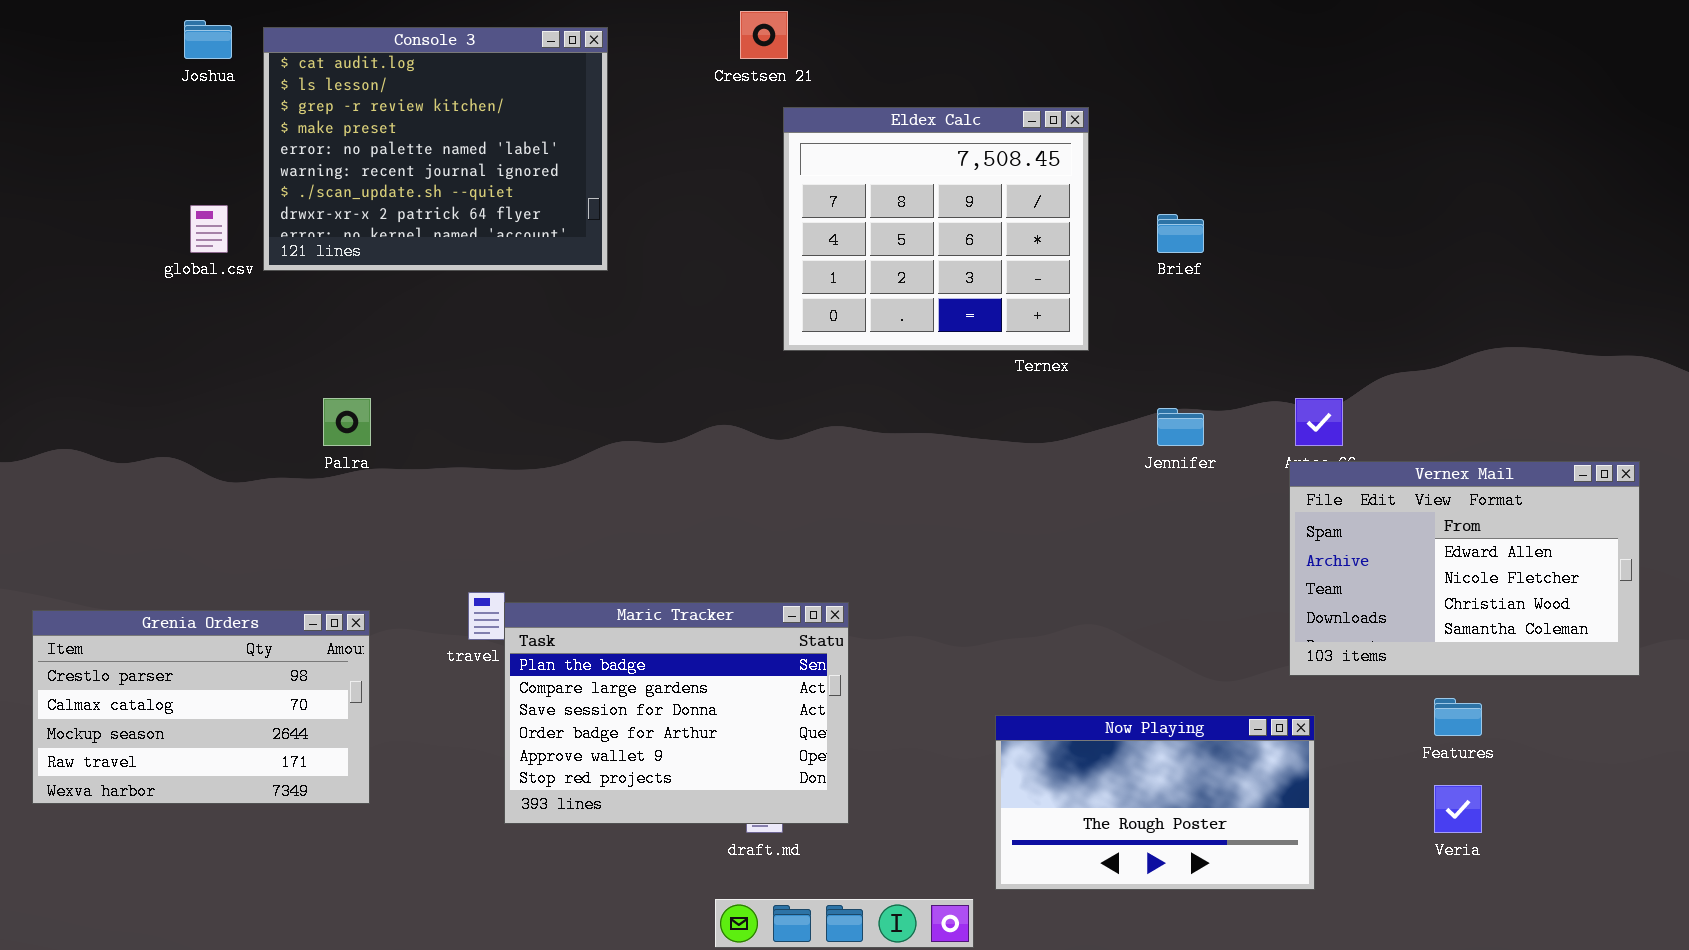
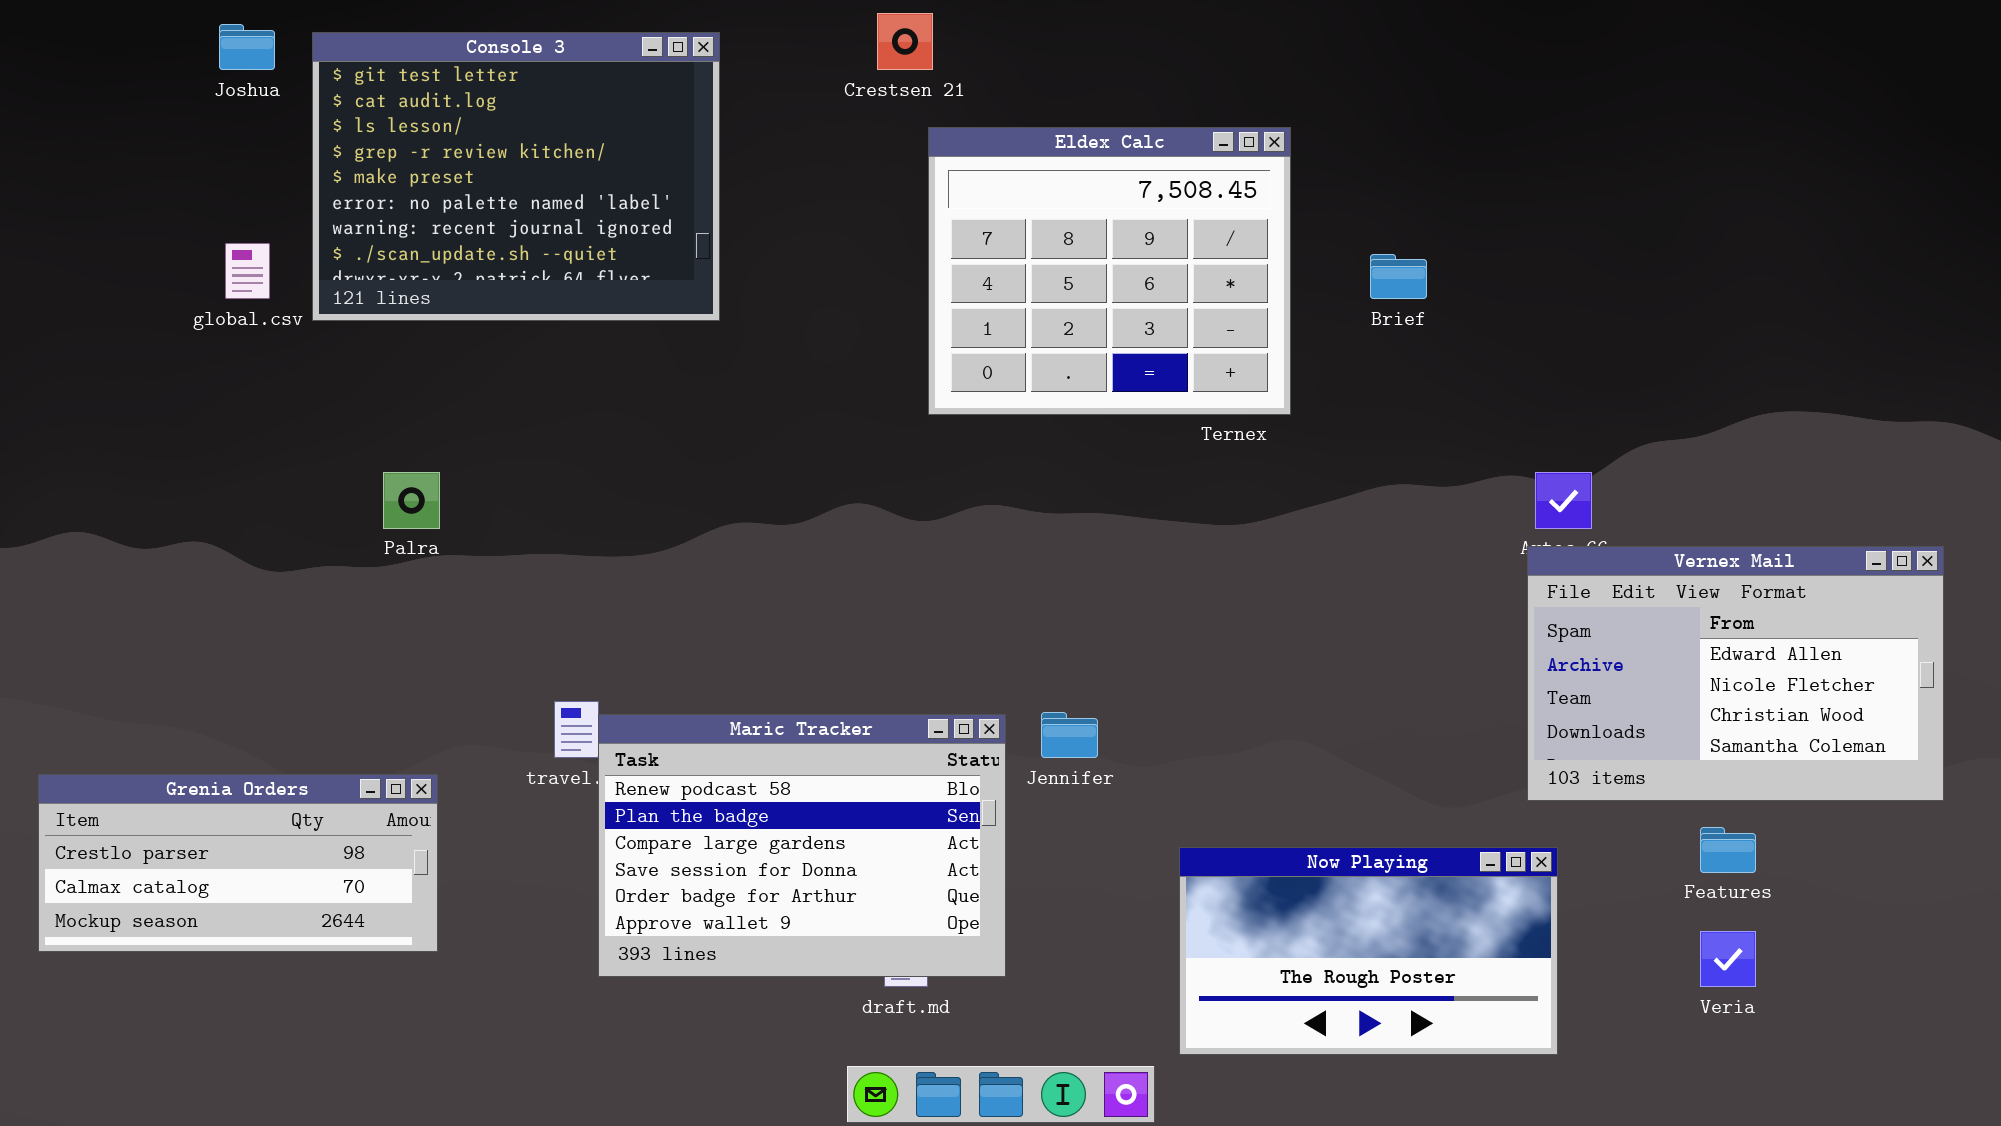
Console 3: [263,27,608,271] -> [312,32,720,321], scrolled up 1 row
Jennifer: [1157,408,1204,446] -> [1041,712,1098,758], moved
Maric Tracker: [504,602,849,824] -> [598,714,1006,977], scrolled up 1 row
Grenia Orders: [32,610,370,804] -> [38,774,438,952], resized

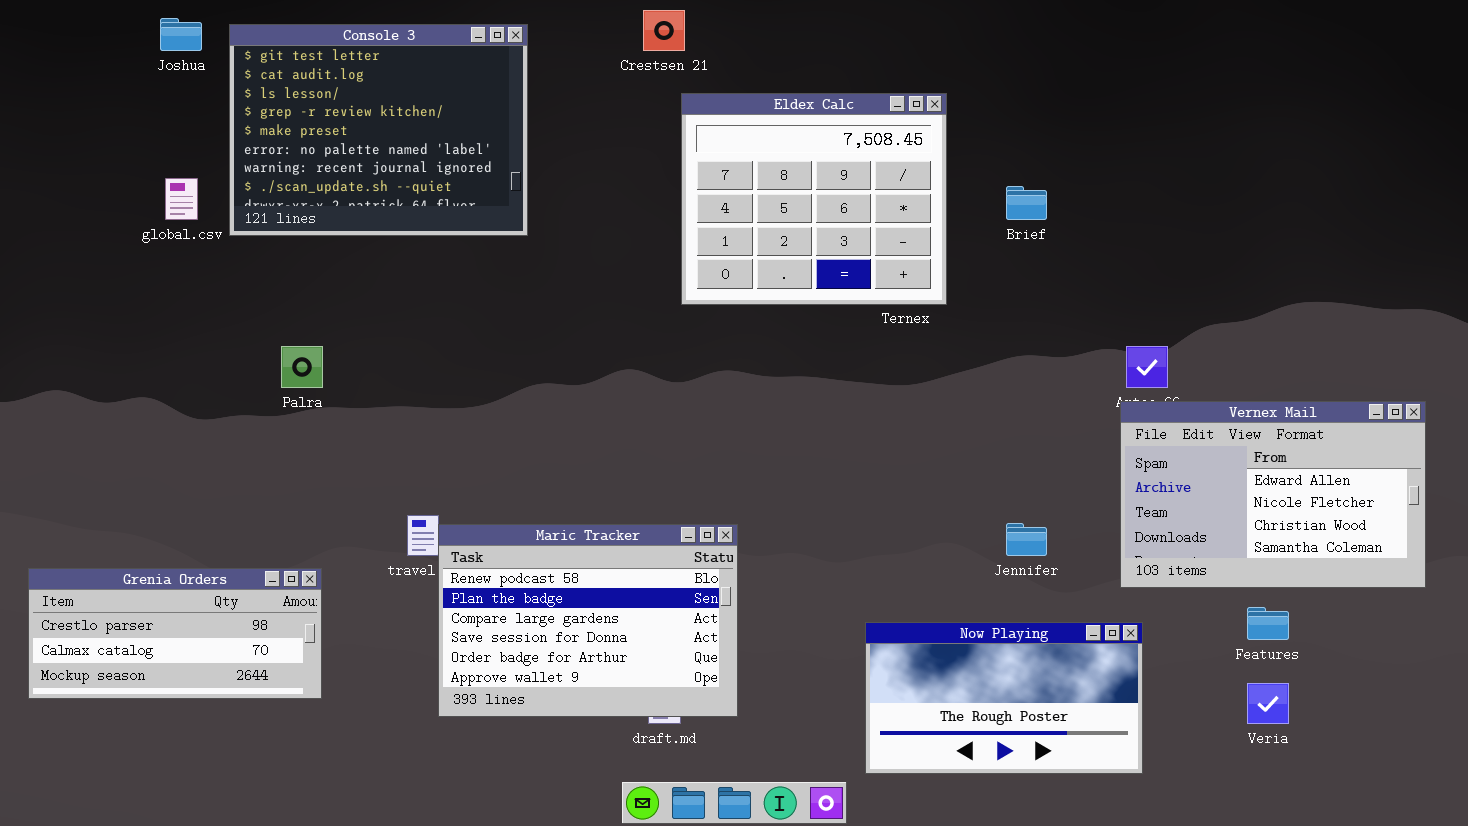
Jennifer: [1041,712,1098,758] -> [1006,523,1047,556], moved

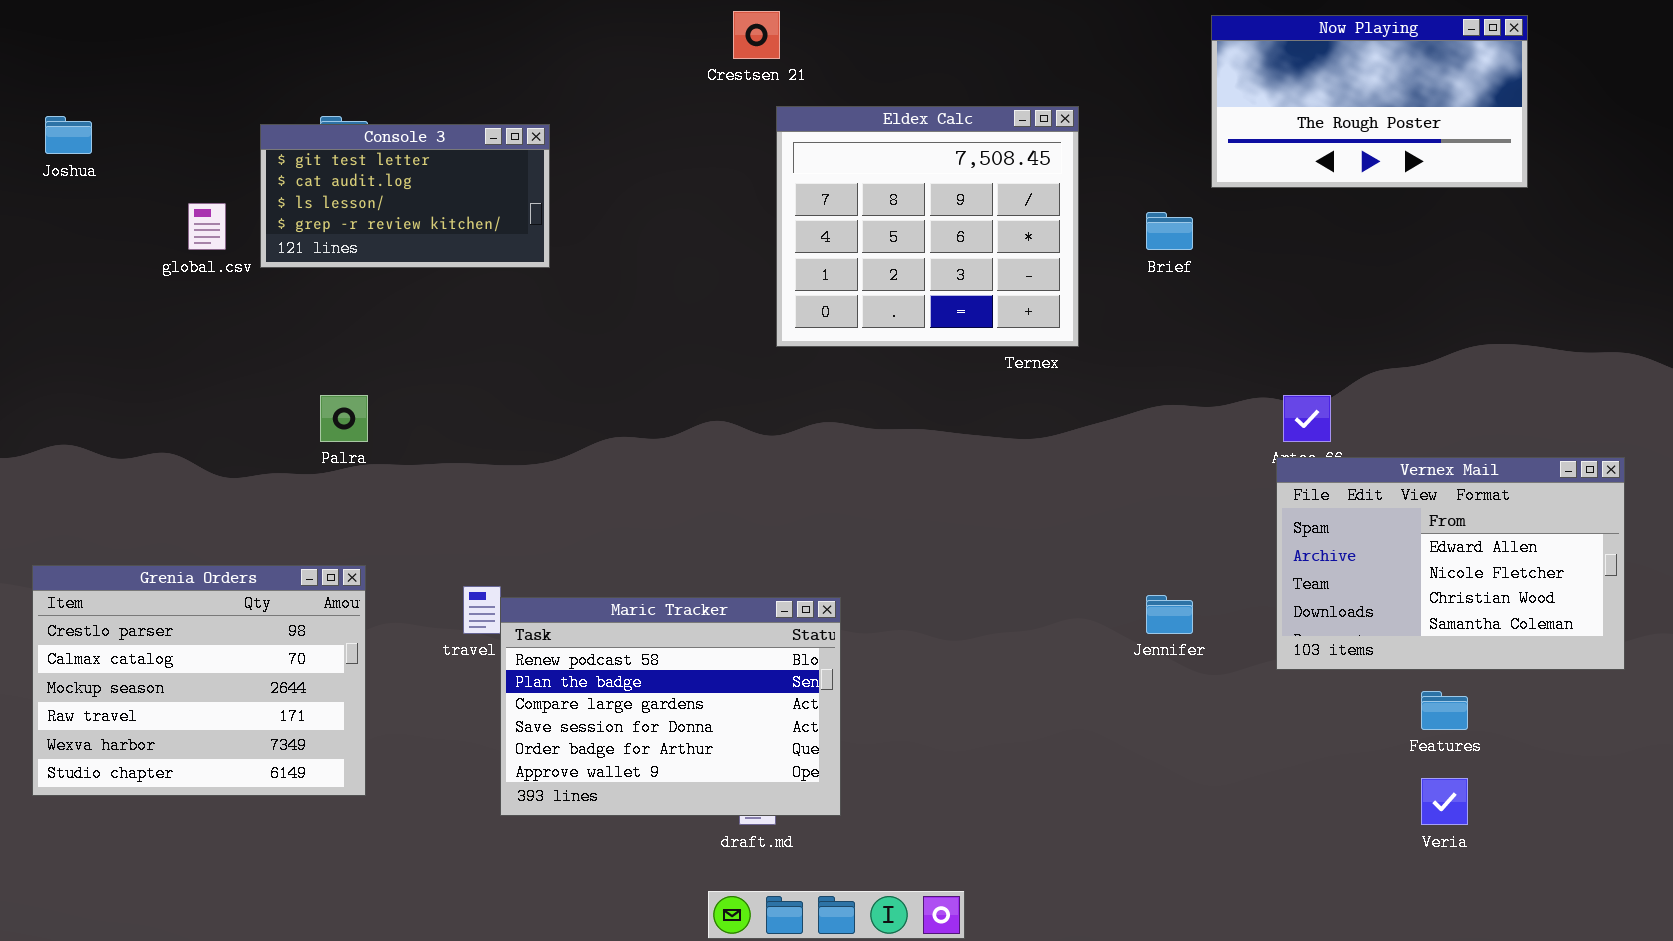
Joshua: [160,18,202,51] -> [45,116,92,154], moved
Console 3: [229,24,528,236] -> [260,124,550,268], resized
Grenia Orders: [28,568,322,699] -> [32,565,366,796], resized
Now Playing: [865,622,1143,774] -> [1211,15,1528,188], moved

